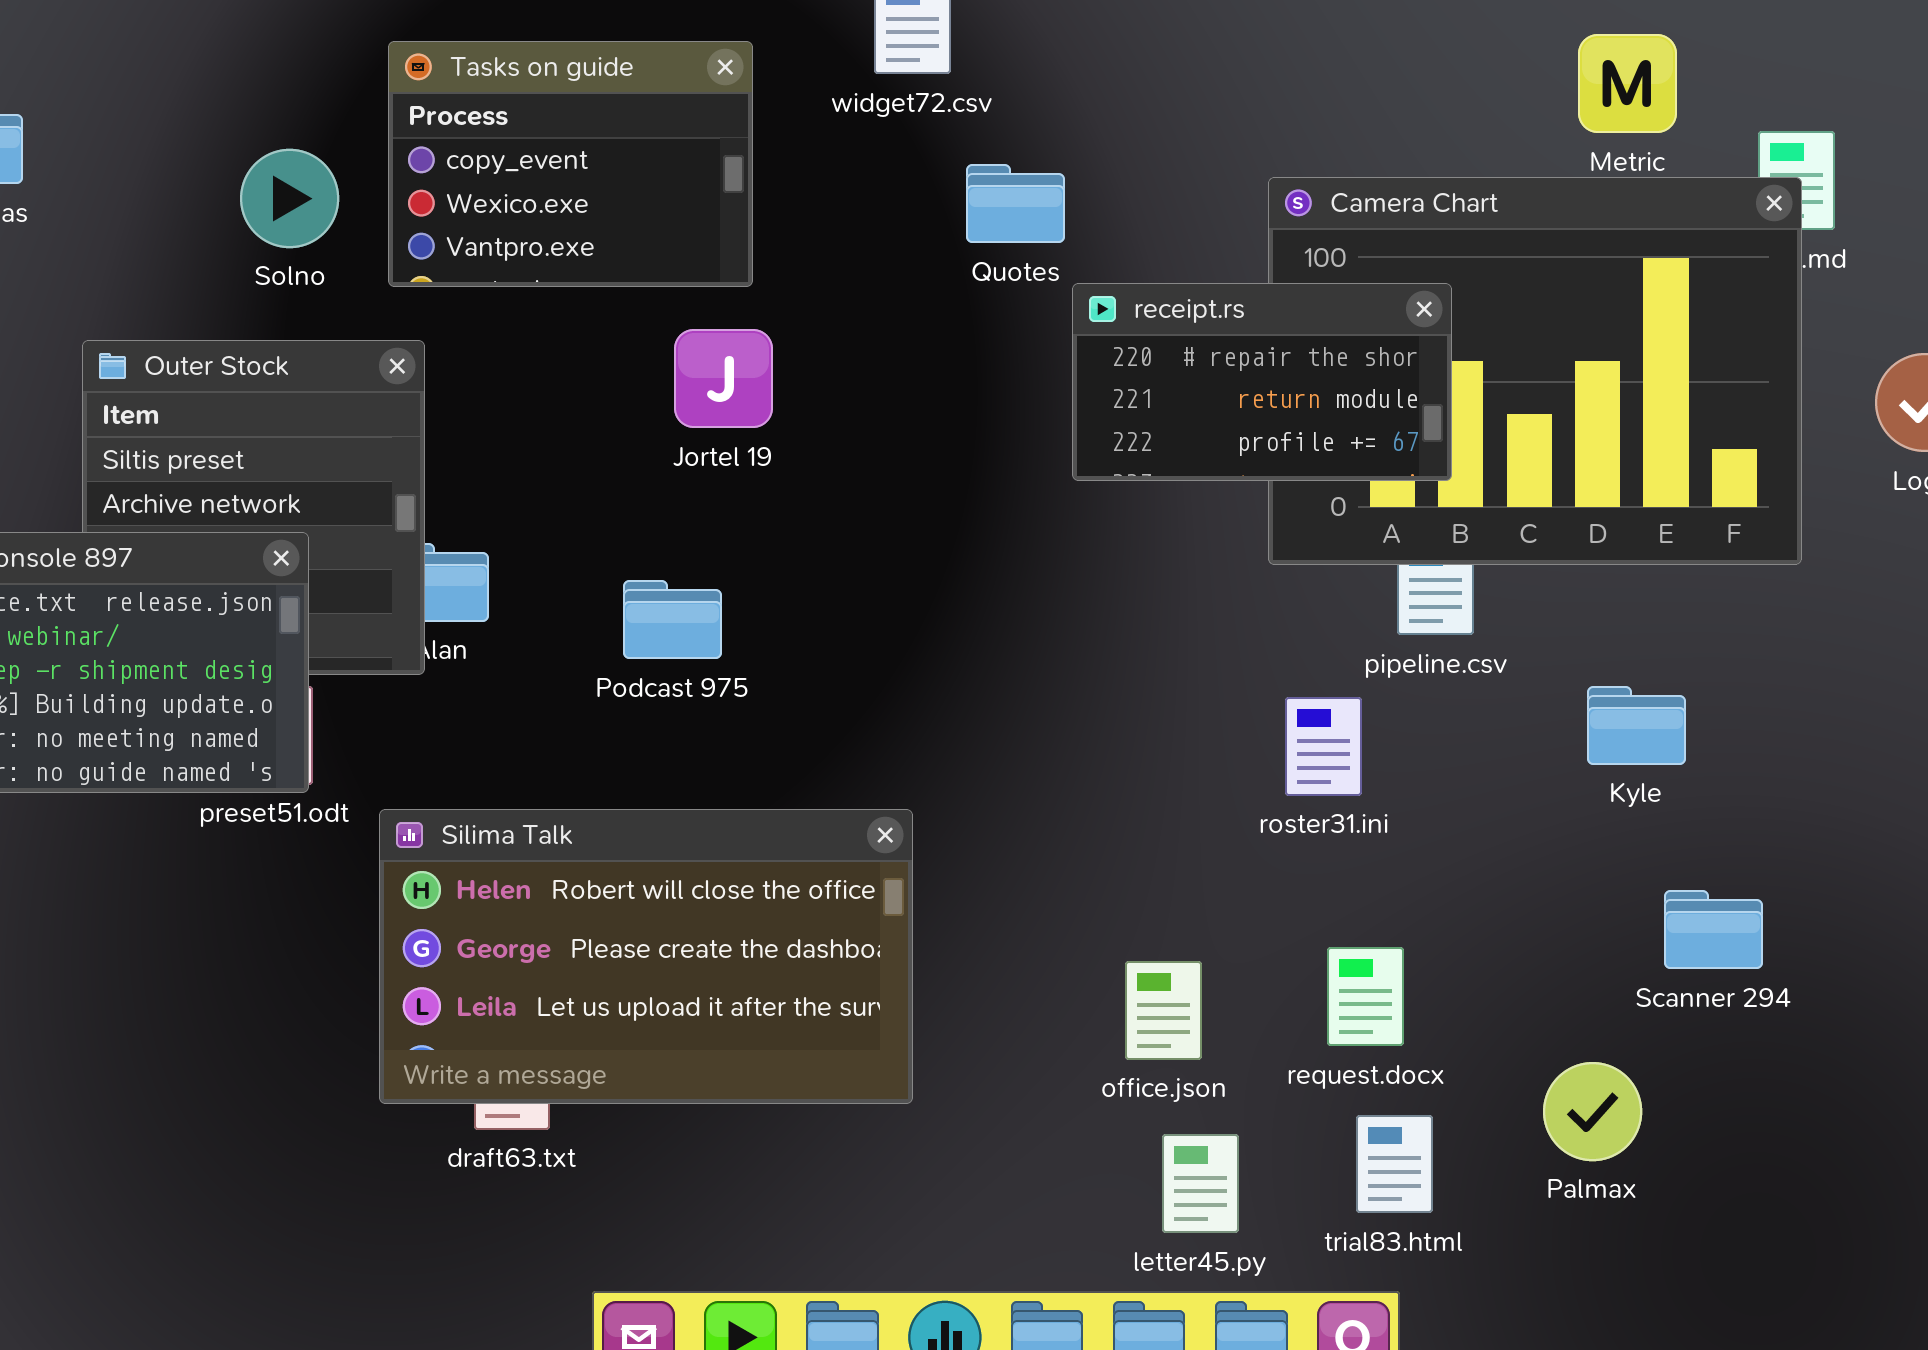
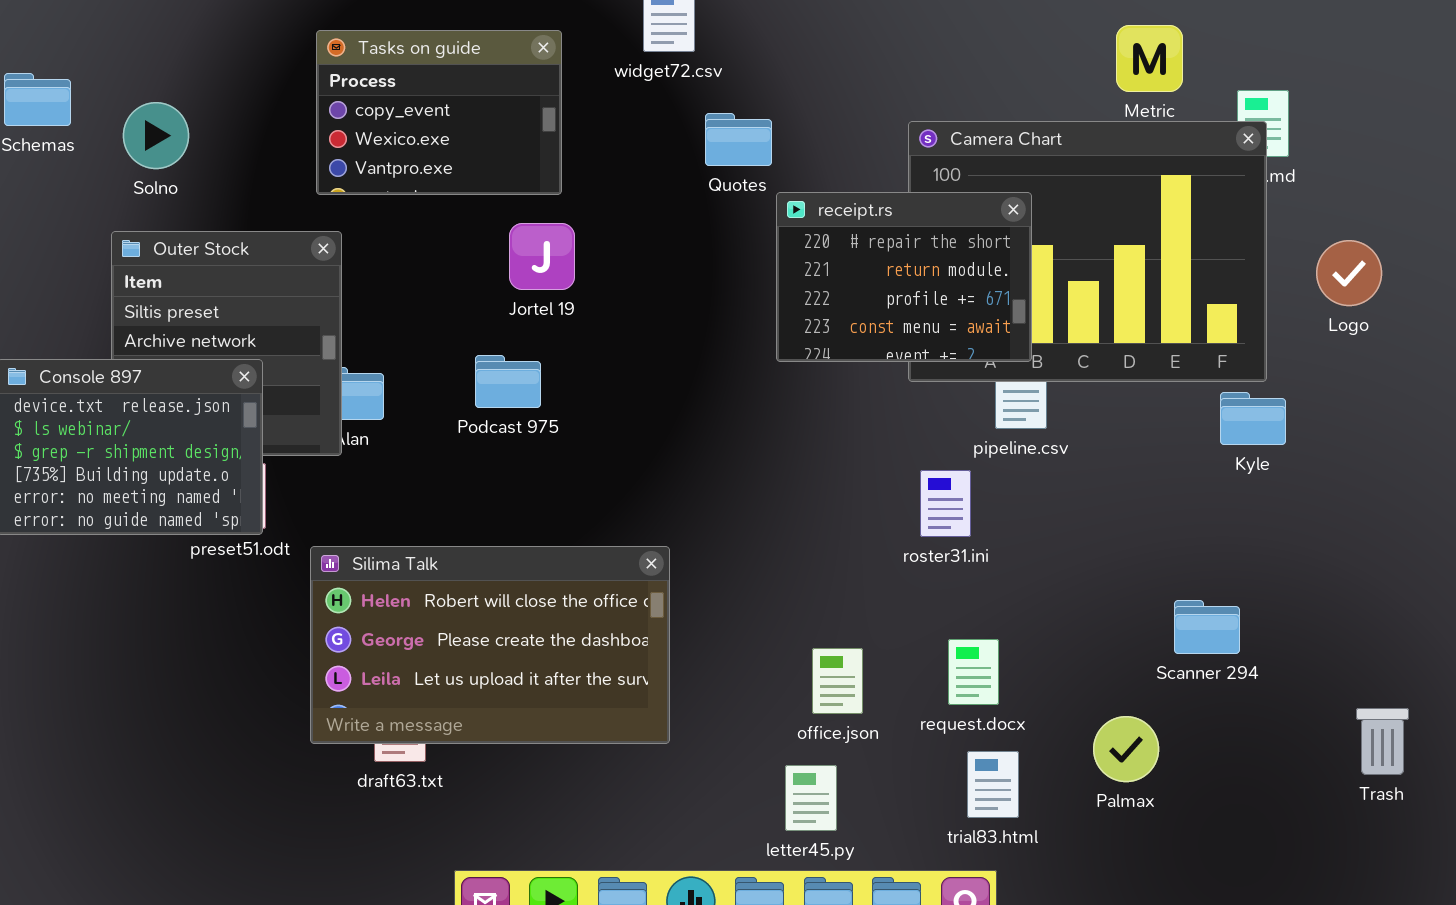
Solno: [240,149,339,248] -> [123,102,189,169], moved
receipt.rs: [1072,283,1452,481] -> [776,192,1032,362], resized
Podcast 975: [623,580,722,659] -> [475,355,541,408], moved
Kyle: [1587,686,1686,765] -> [1220,392,1286,445], moved
letter45.py: [1162,1134,1239,1233] -> [785,765,837,831], moved

